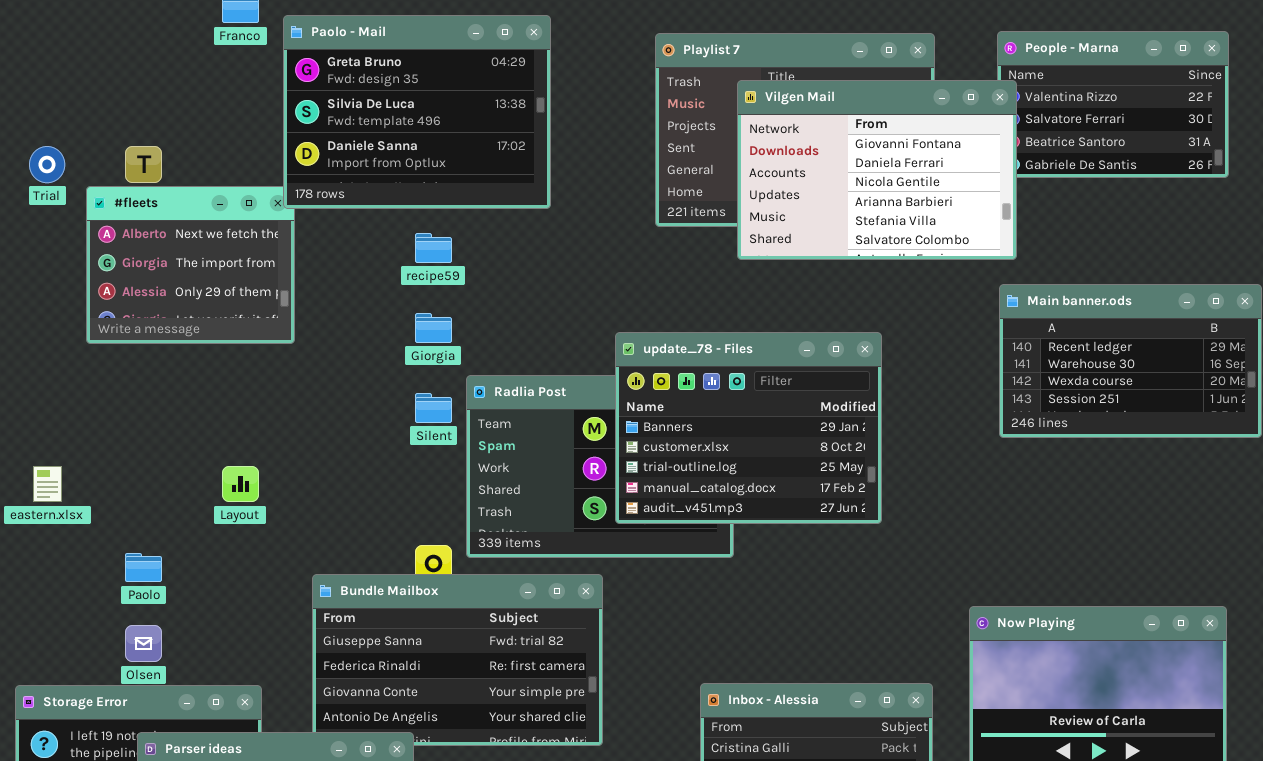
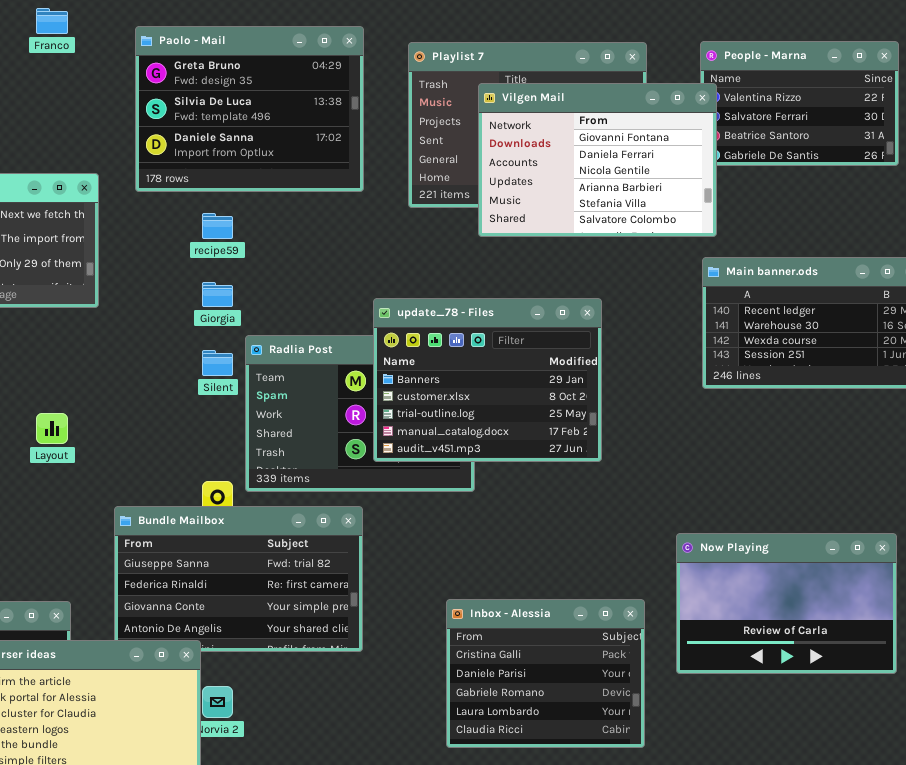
Paolo - Mail: [283,15,551,209] -> [135,26,364,192], moved

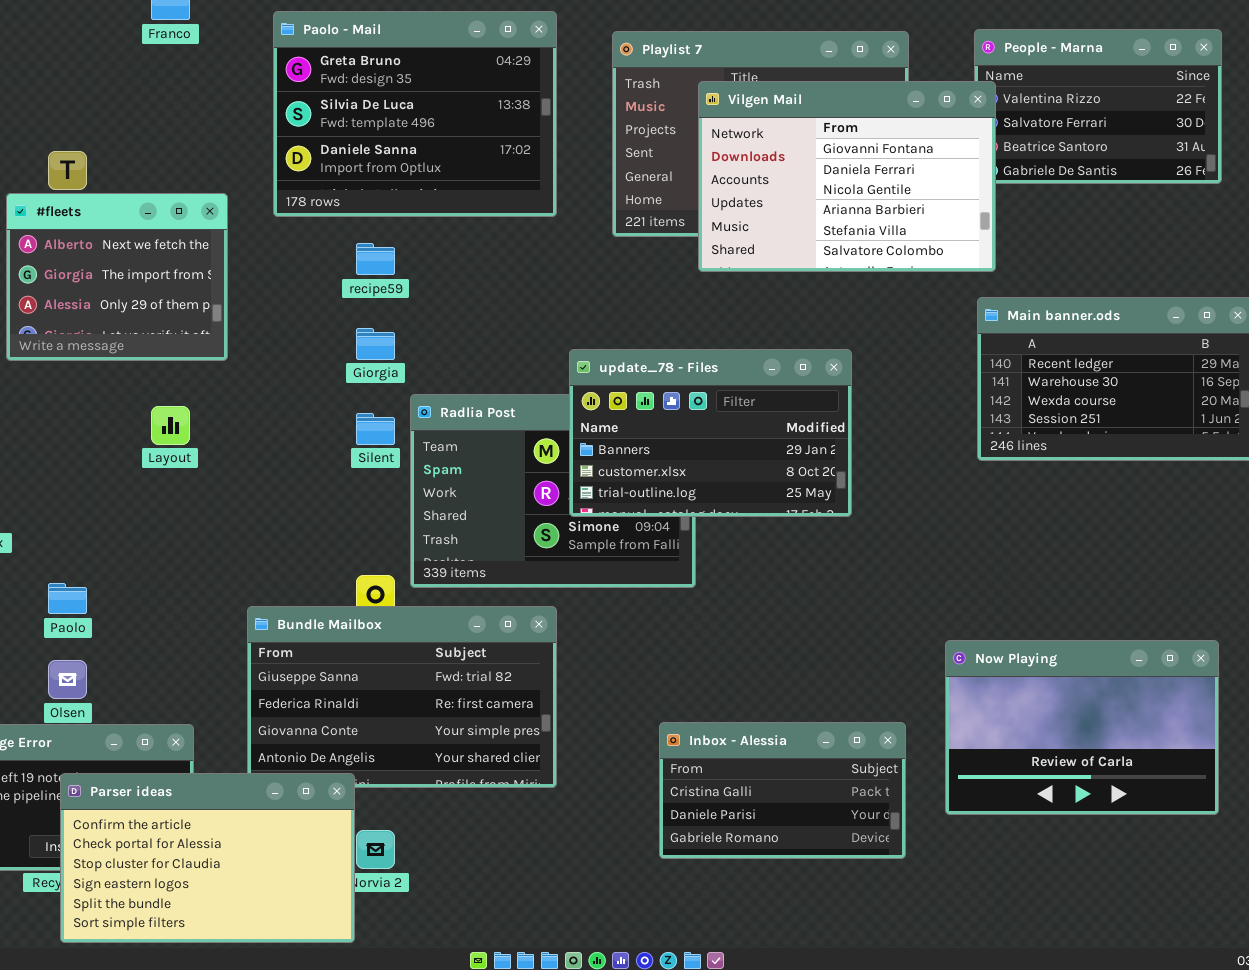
update_78 - Files: [373,298,602,462] -> [569,349,852,517], resized
Layout: [36,413,68,444] -> [151,406,190,445], moved
Inbox - Alessia: [446,599,645,748] -> [659,722,906,859], resized

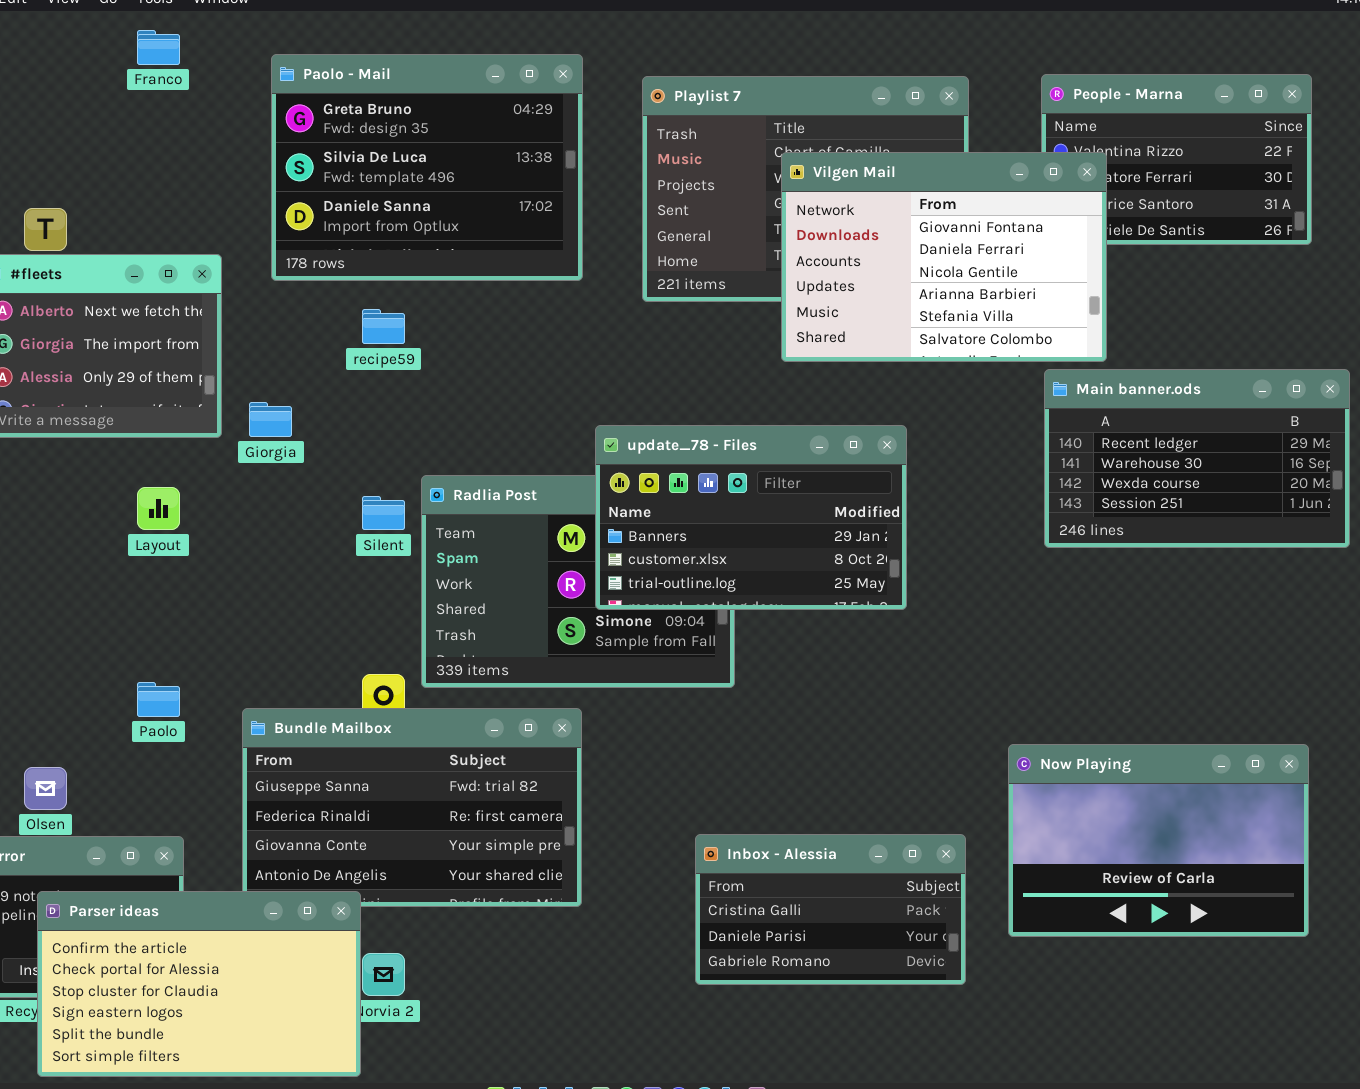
Vilgen Mail: [698,81,996,272] -> [781,152,1107,362], moved
Giorgia: [356,328,395,360] -> [249,402,292,437], moved
Paolo: [48,583,87,614] -> [137,682,180,717], moved

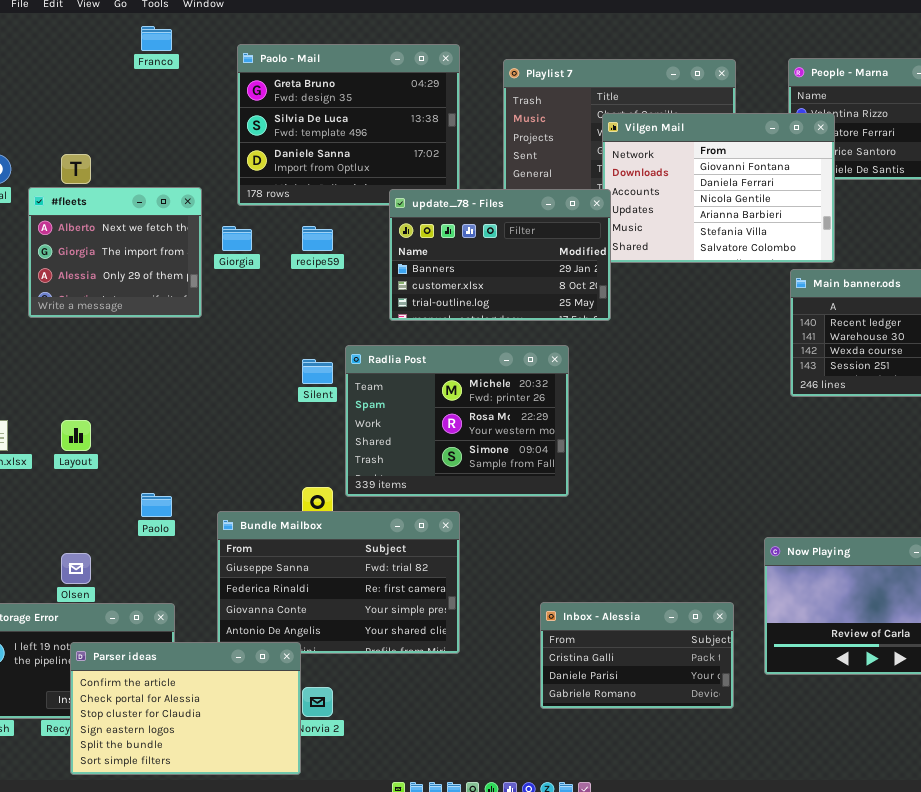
Giorgia: [249,402,292,437] -> [222,226,252,251], moved
update_78 - Files: [595,425,907,610] -> [389,189,611,321], moved
Layout: [137,487,180,530] -> [61,420,91,451], moved

